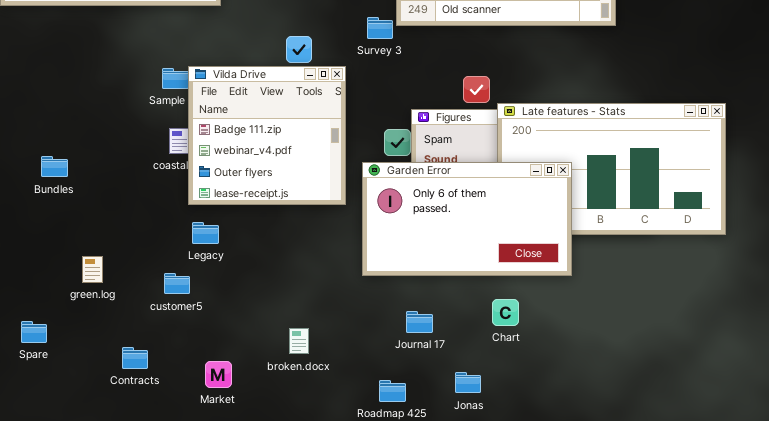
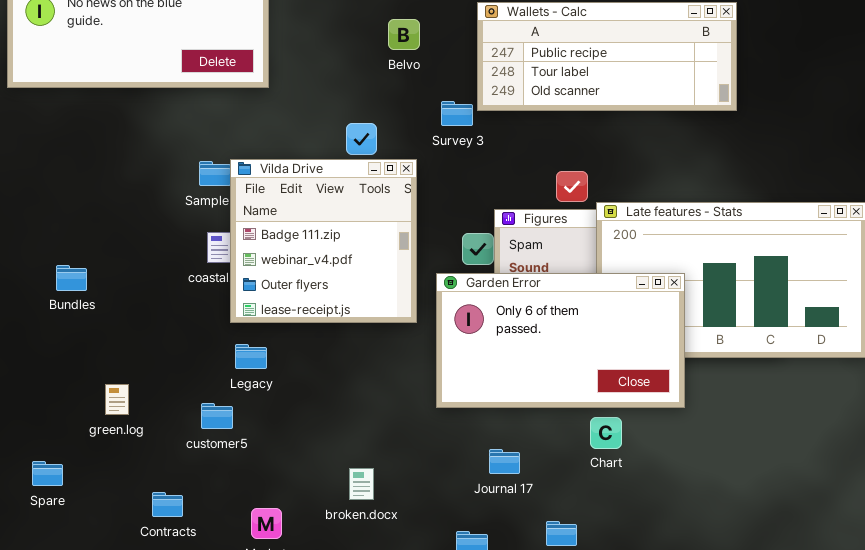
Chart: [492,299,519,326] -> [590,417,622,449], moved

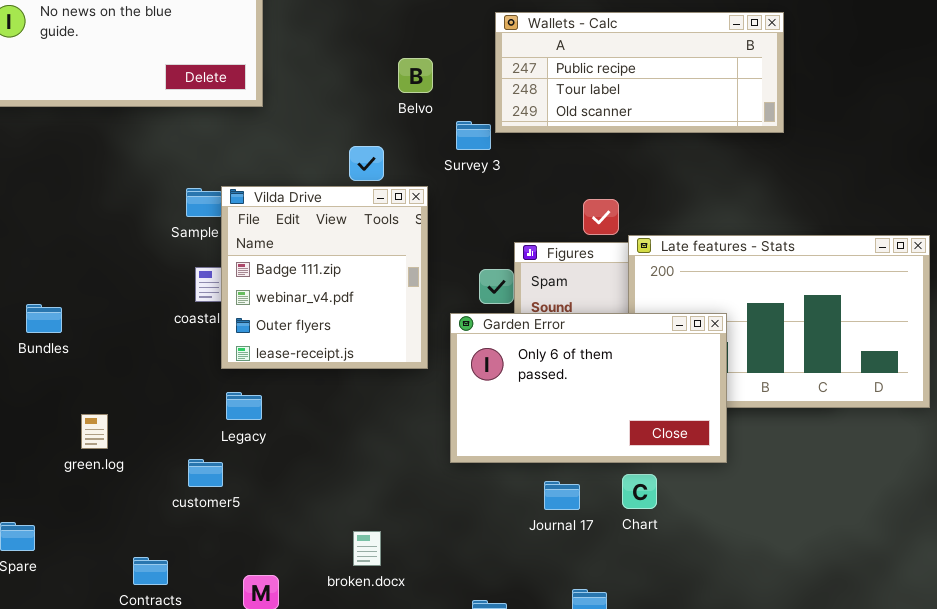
Belvo: [388,19,420,50] -> [398,58,433,93], moved
green.log: [105,384,129,415] -> [81,414,108,449], moved
Journal 17: [489,449,520,474] -> [544,481,580,510], moved

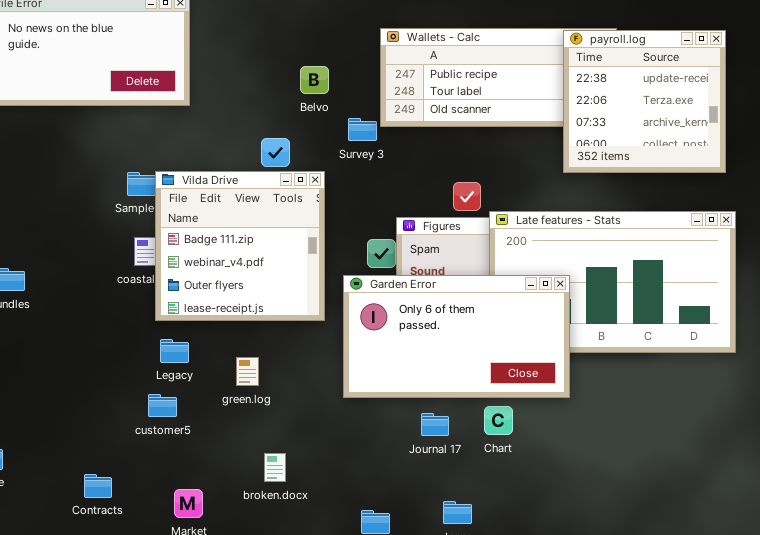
payroll.log: none -> [563,30,726,173], opened
green.log: [81,414,108,449] -> [236,357,259,386], moved
customer5: [188,459,223,487] -> [148,394,177,417], moved

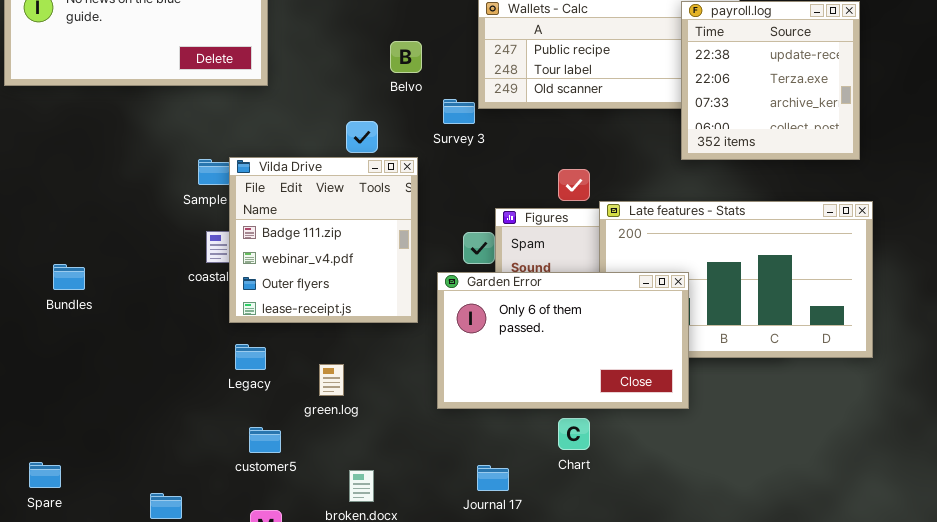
customer5: [148,394,177,417] -> [249,427,281,453], moved
Chart: [484,406,513,435] -> [558,418,590,450], moved
Journal 17: [421,413,449,436] -> [477,465,509,491], moved

